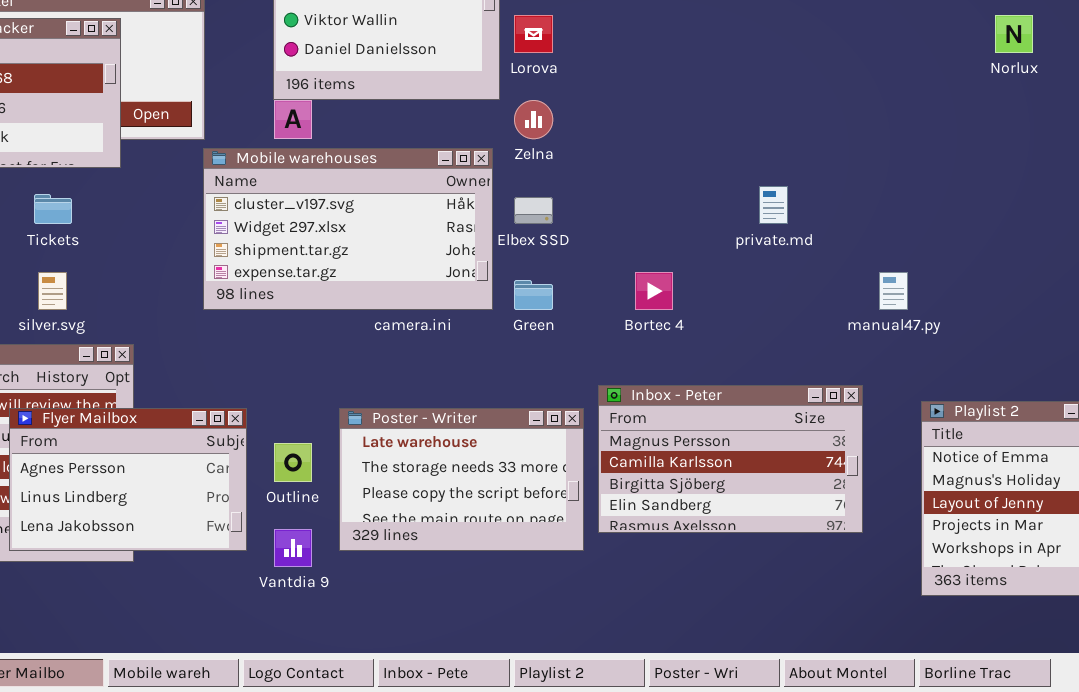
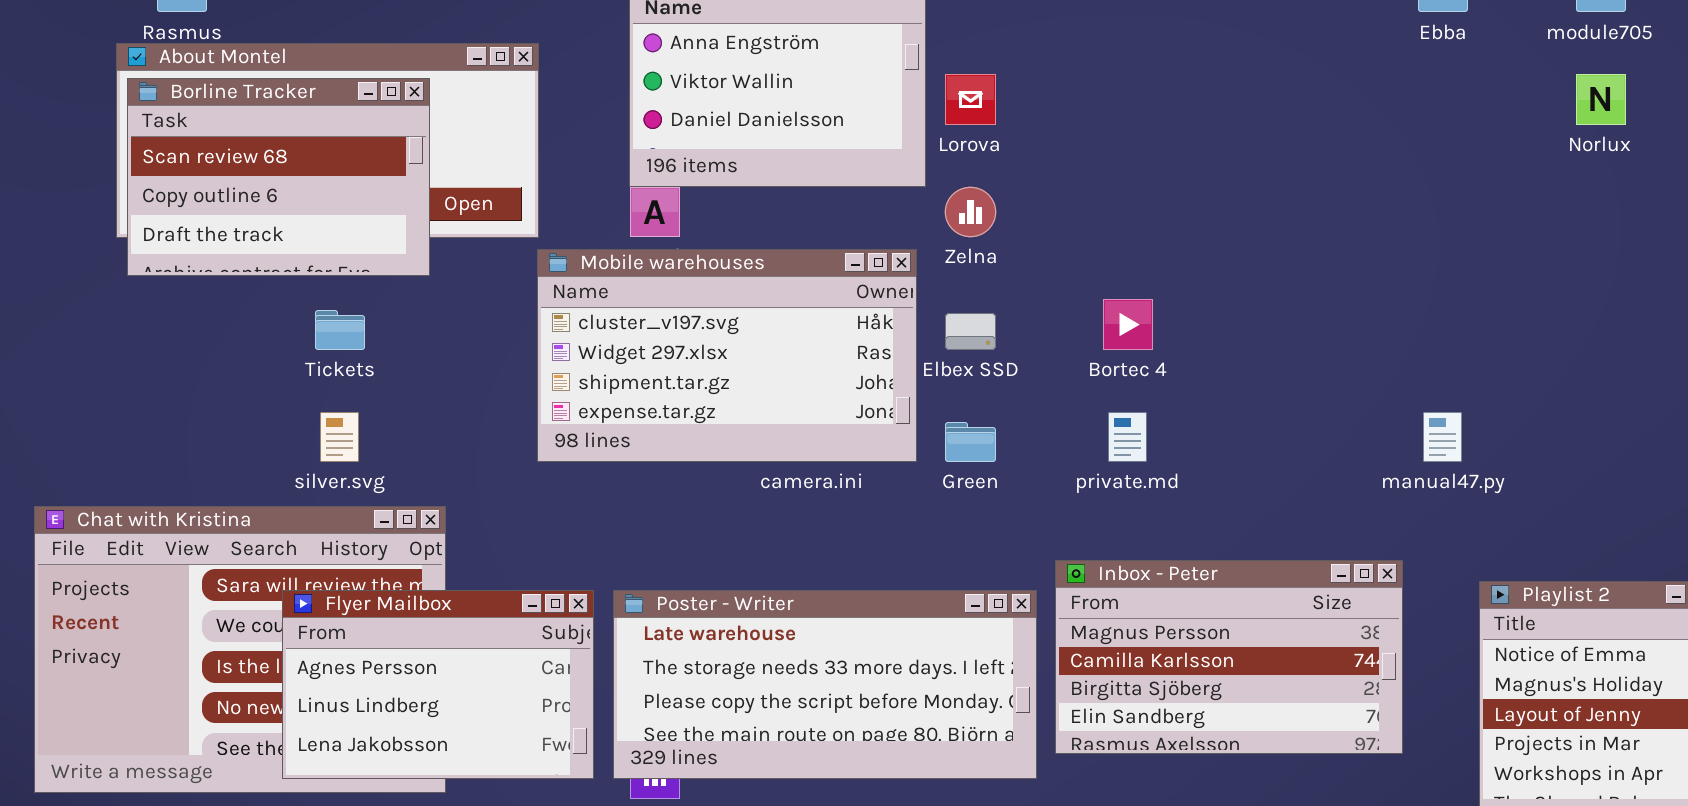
private.md: [759,186,788,224] -> [1108,412,1147,462], moved
Bortec 4: [635,272,673,310] -> [1103,299,1153,350], moved
Poster - Writer: [339,408,584,551] -> [613,590,1037,779], resized

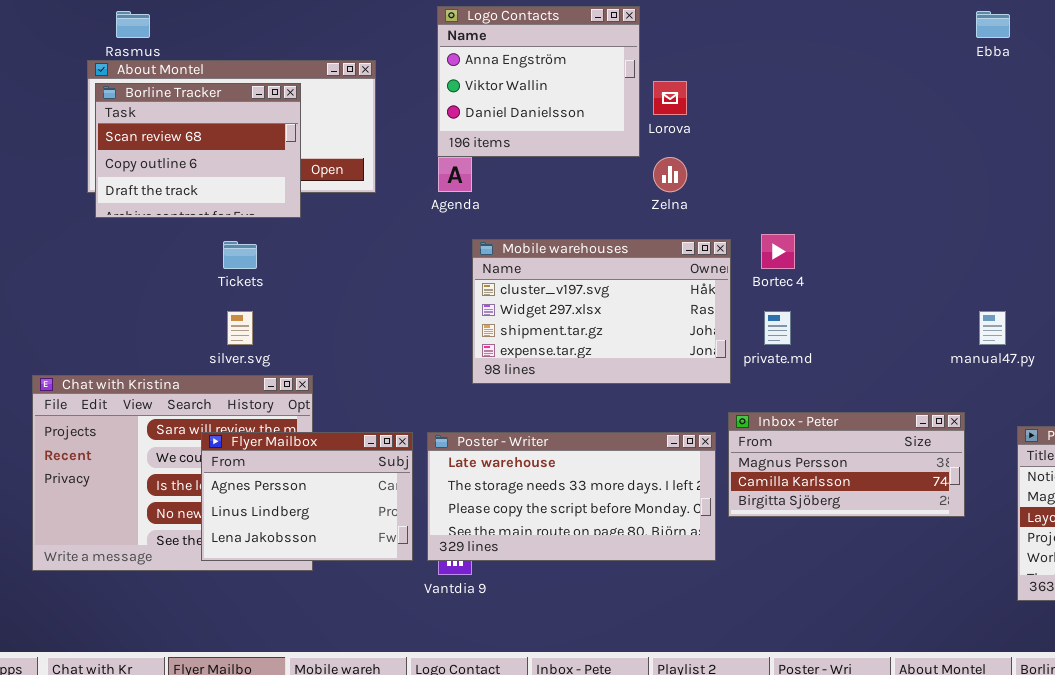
Mobile warehouses: [537,249,917,462] -> [472,239,731,384], moved
Inbox - Peter: [1055,560,1403,754] -> [728,412,965,517], resized

